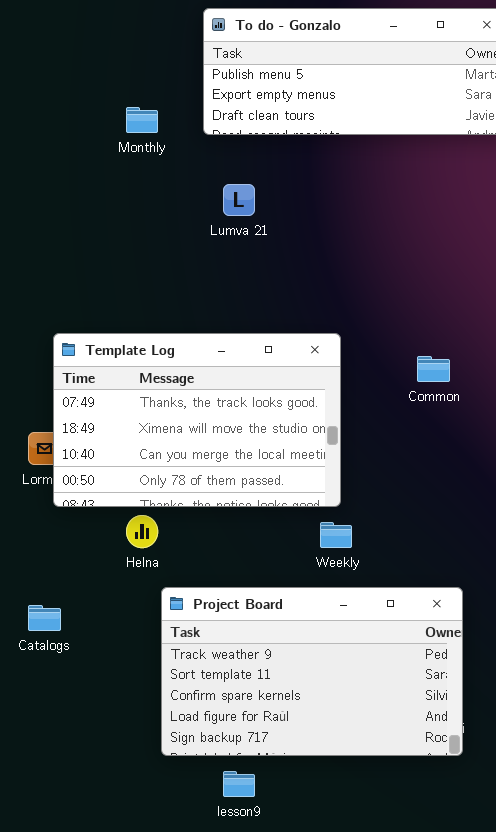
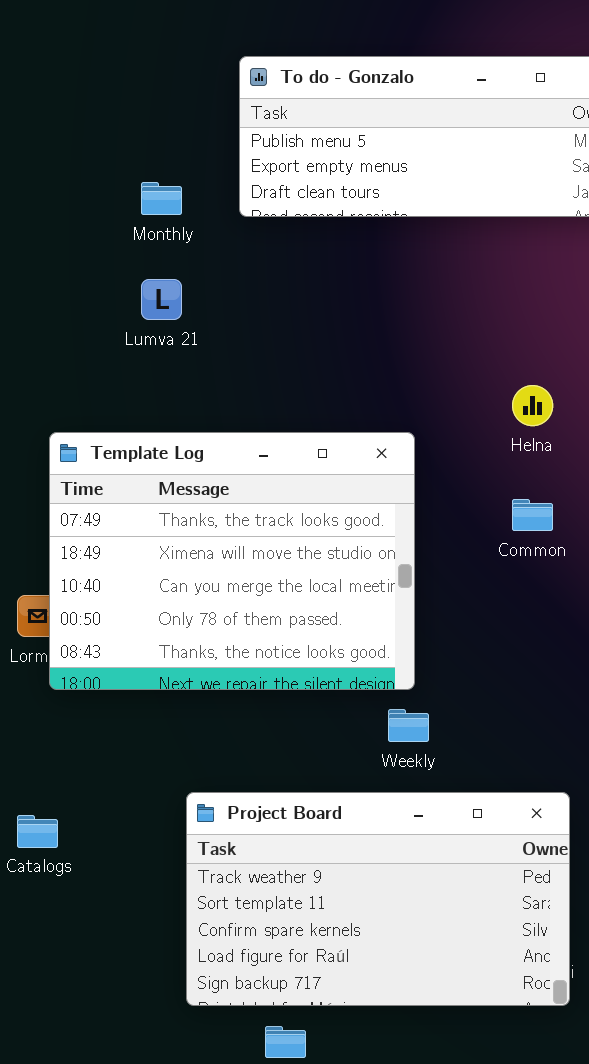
Lumva 21: [223,184,255,216] -> [141,279,182,320], moved
Template Log: [53,333,341,507] -> [49,432,415,690], resized
Helna: [126,515,158,548] -> [512,385,553,426], moved

